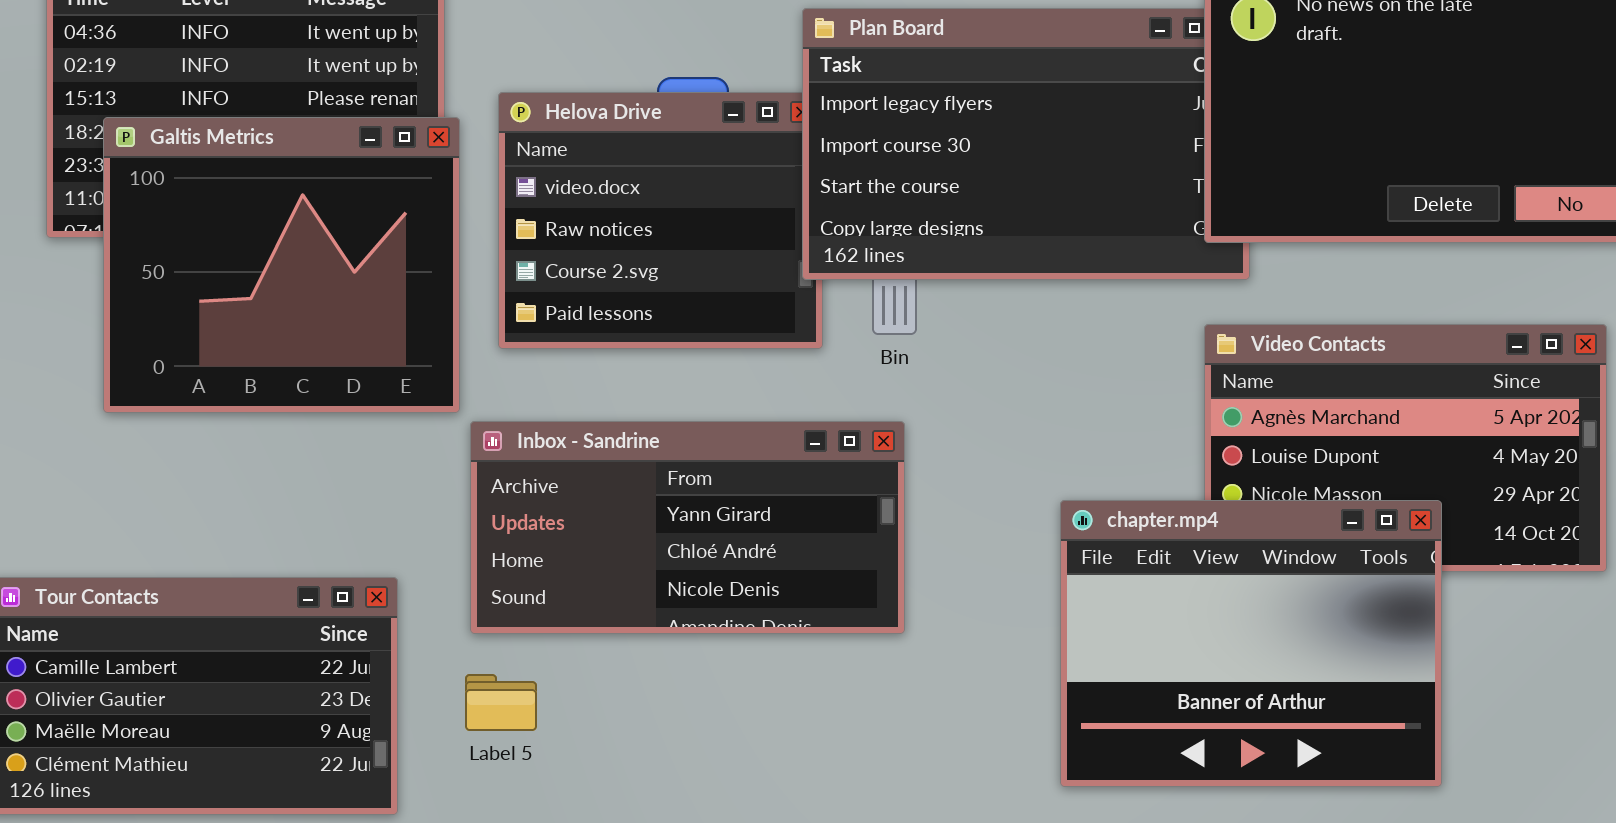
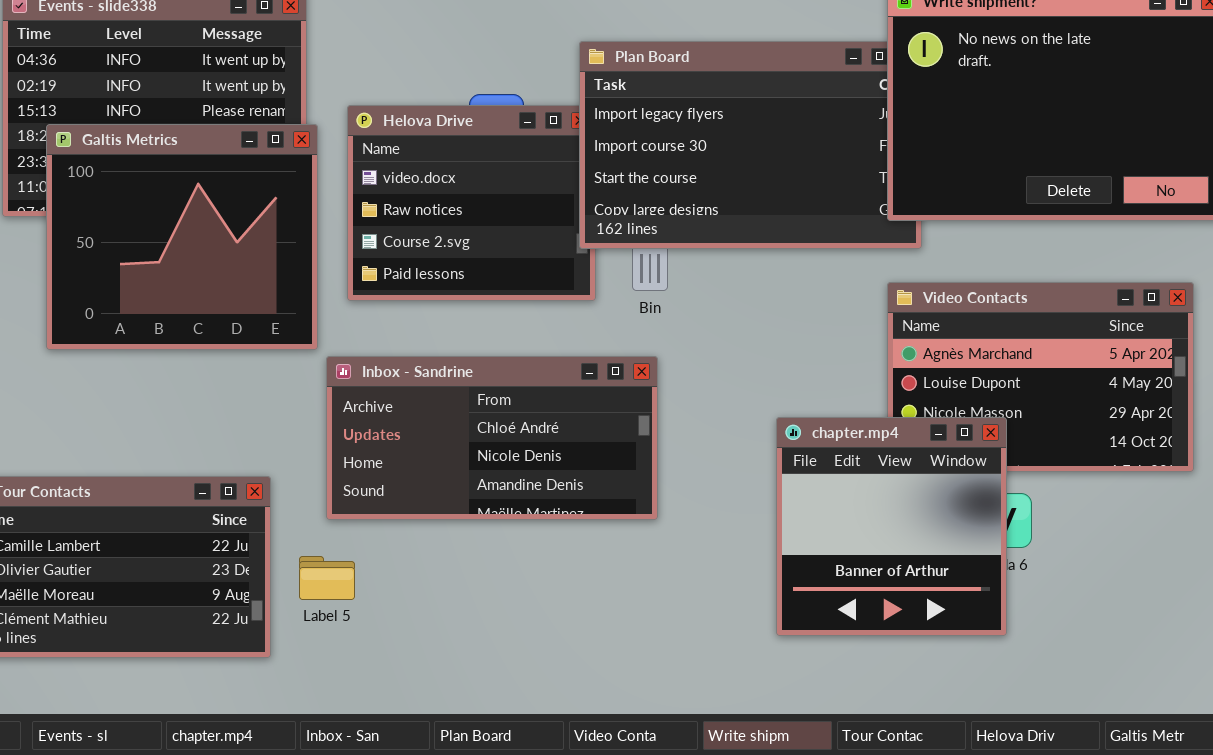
Inbox - Sandrine: [470,421,905,634] -> [326,356,658,520], scrolled down 1 row
chapter.mp4: [1060,500,1442,787] -> [776,417,1007,636], resized
Label 5: [465,674,537,731] -> [299,556,355,600], moved

